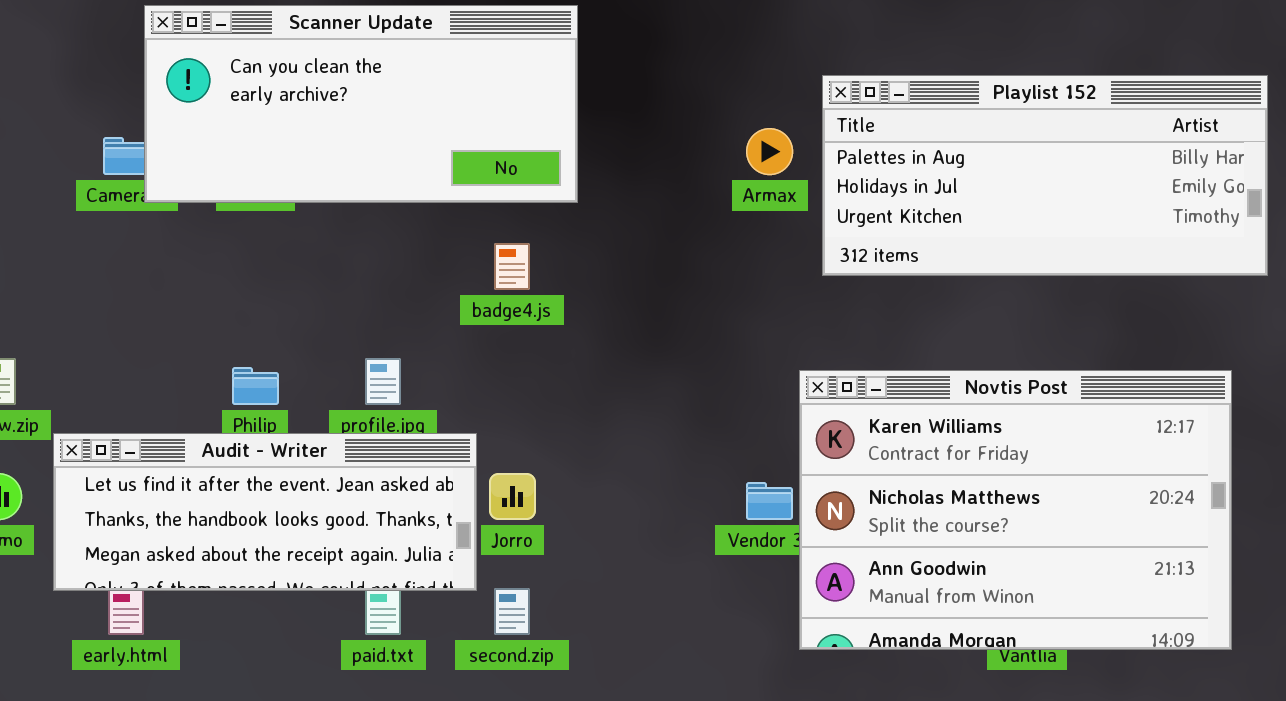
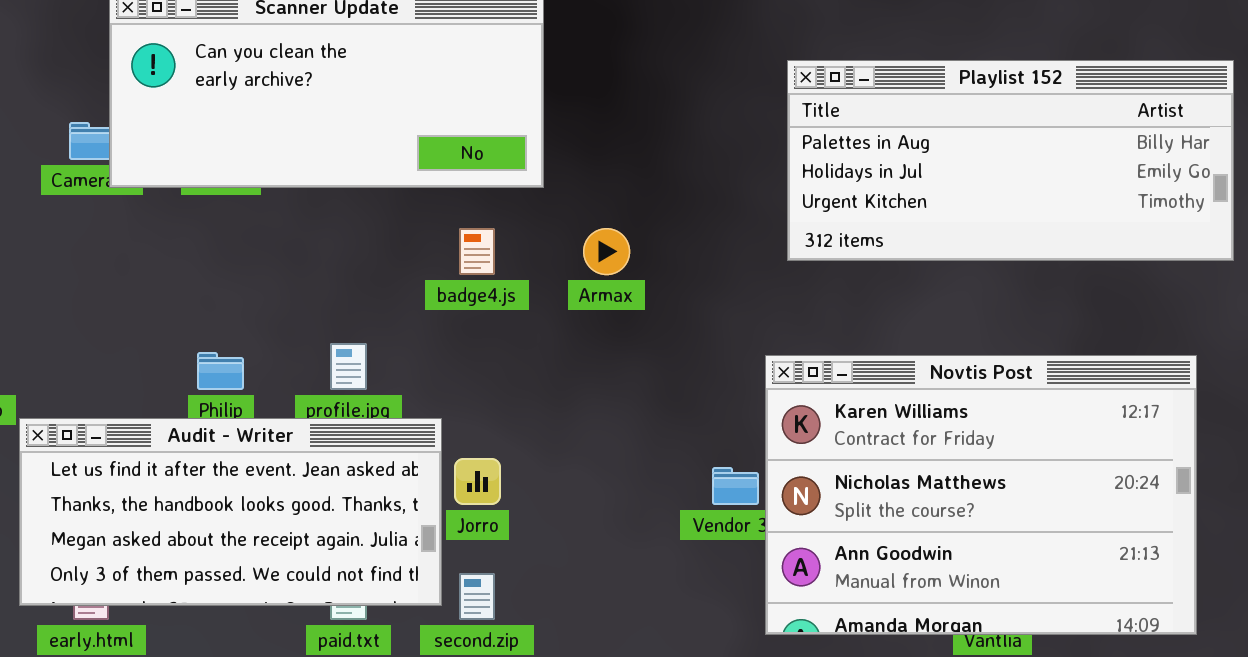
Armax: [746,128,793,175] -> [583,228,630,275], moved
Audit - Writer: [53,433,477,591] -> [19,418,442,606], resized

